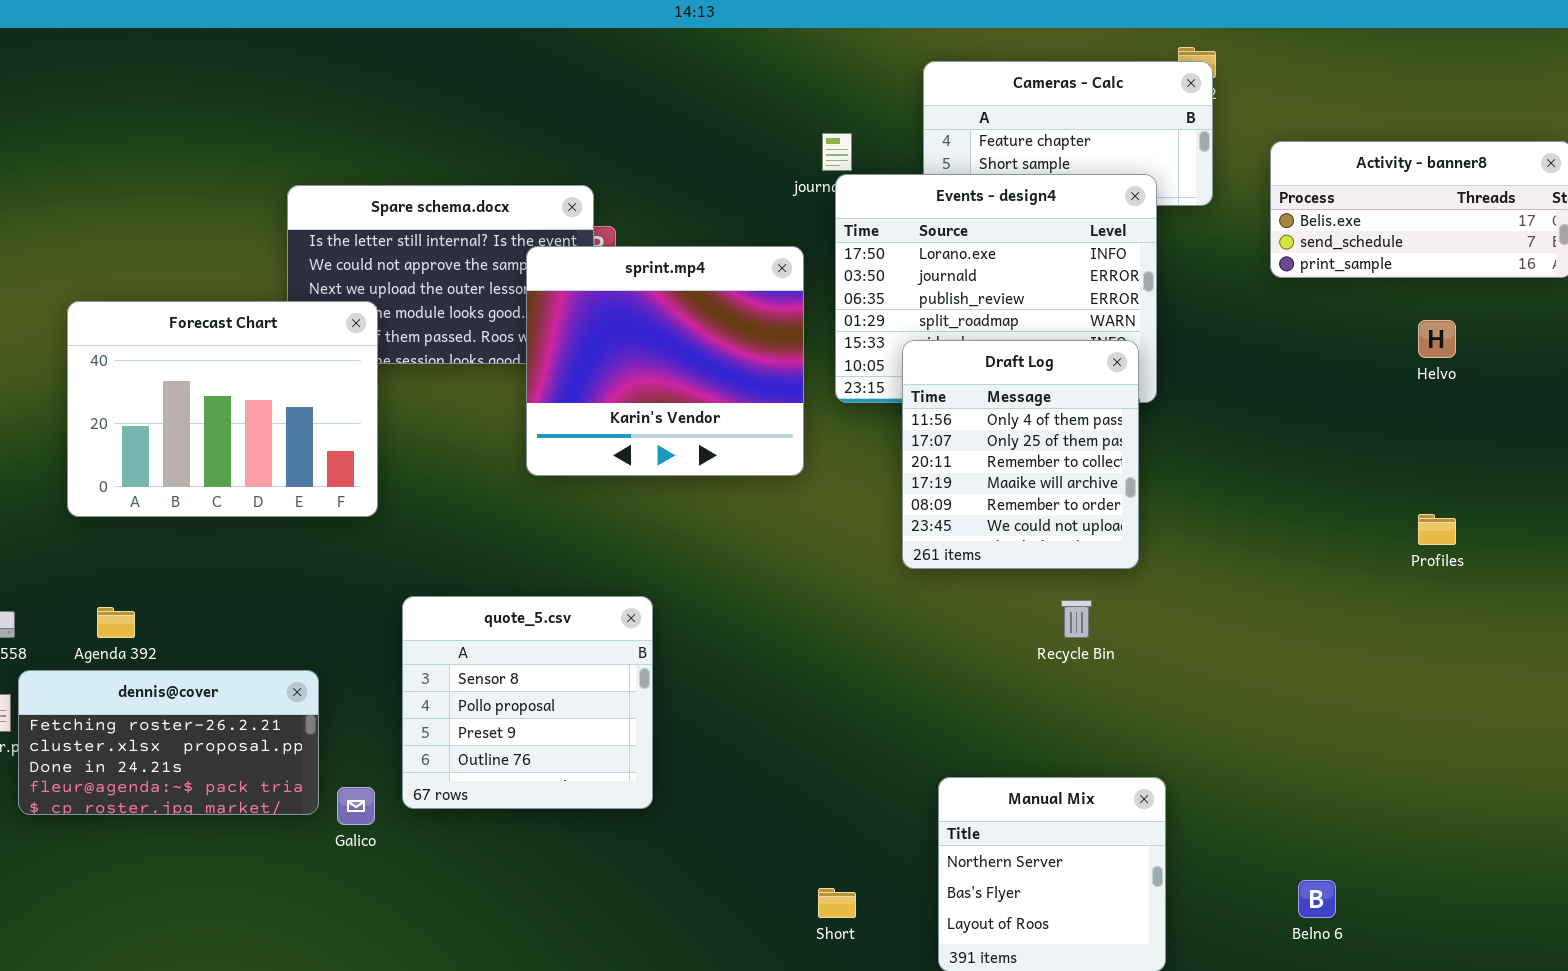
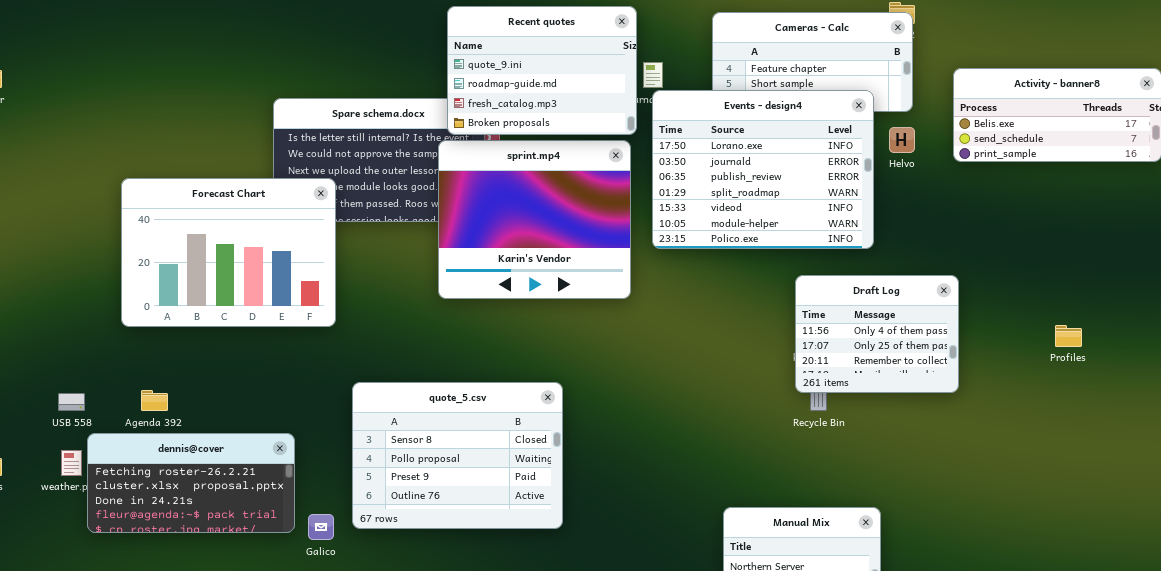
Recent quotes: none -> [447,6,637,135], opened
Helvo: [1418,320,1456,358] -> [889,127,915,153], moved
Draft Log: [902,340,1139,569] -> [795,275,959,393], moved, resized
quote_5.csv: [402,596,653,809] -> [352,382,563,529], resized

